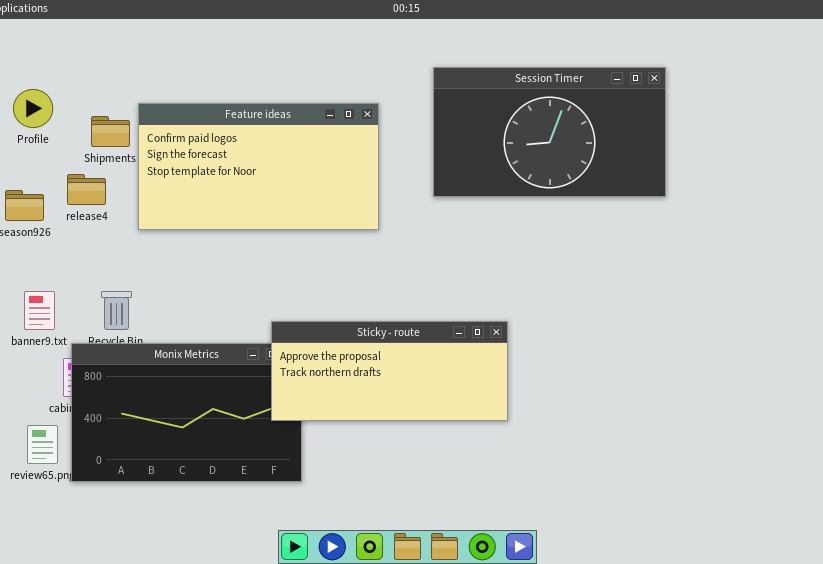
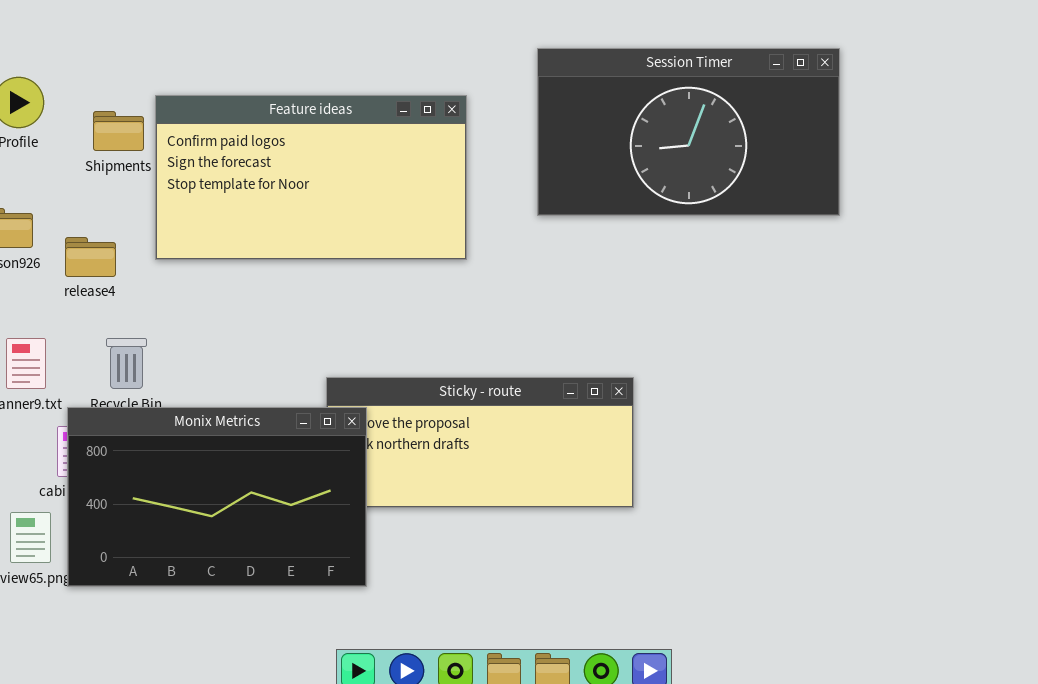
release4: [67,174,106,205] -> [65,237,116,277], moved
Monix Metrics: [71,343,302,482] -> [67,407,367,587], raised

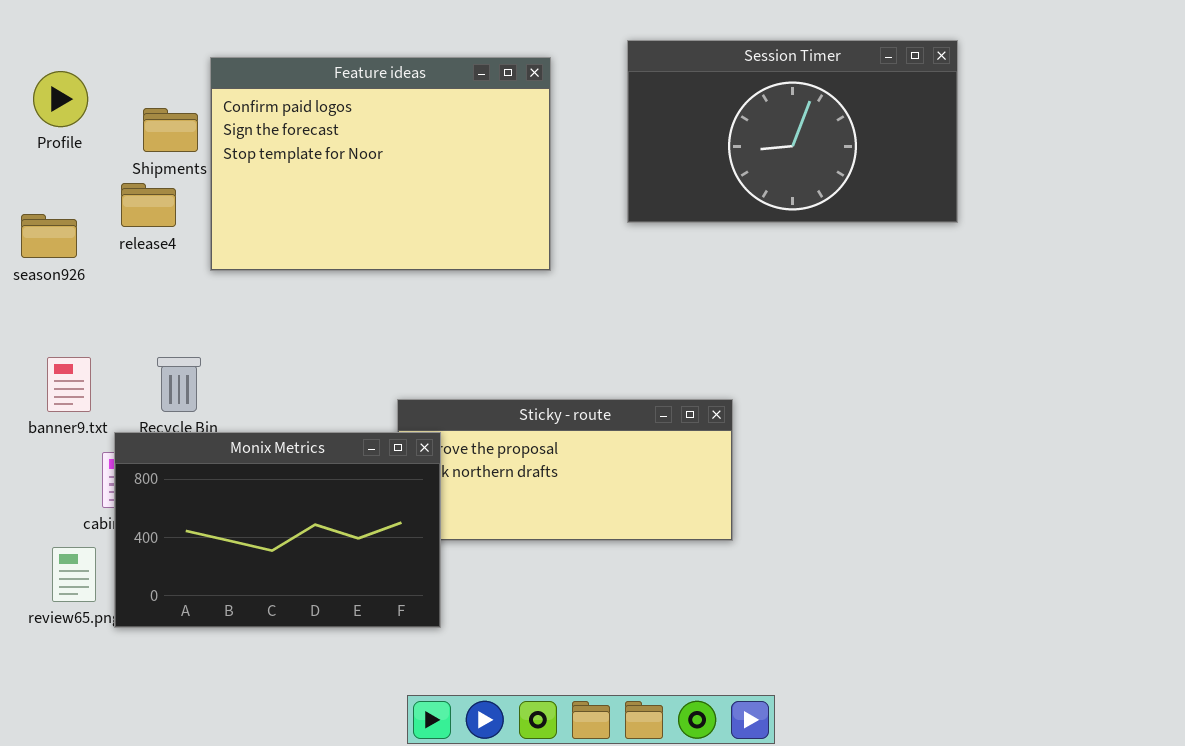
Feature ideas: [155,95,467,260] -> [210,57,551,271], resized
release4: [65,237,116,277] -> [121,183,176,227], moved

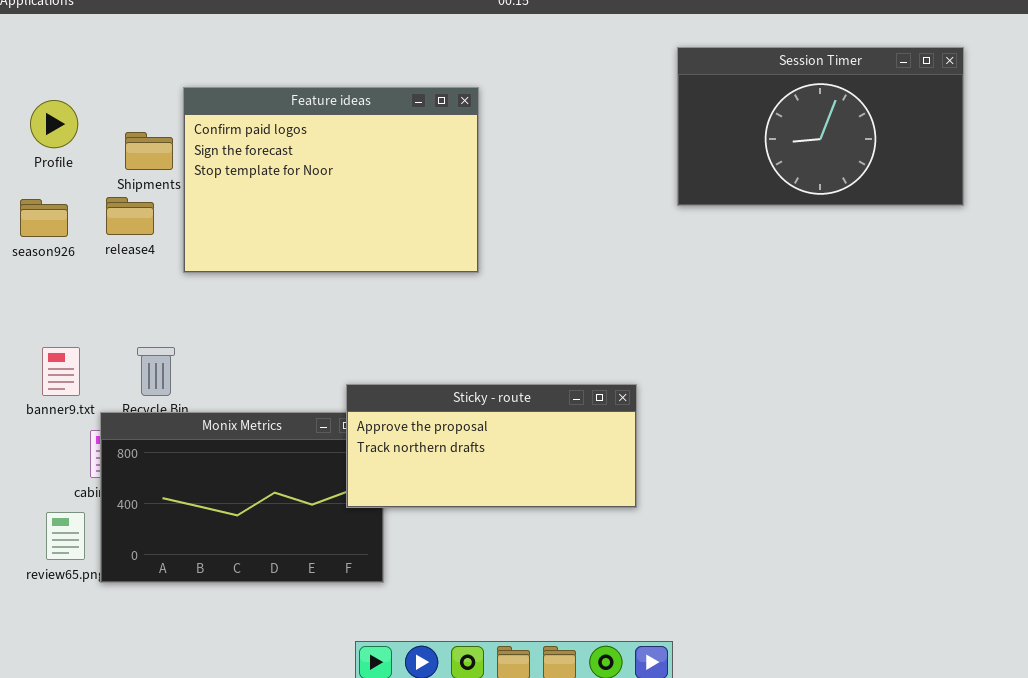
Session Timer: [627,40,958,223] -> [677,47,964,206], moved
season926: [21,214,77,258] -> [20,199,68,237], moved
Sticky - route: [397,399,733,541] -> [346,384,637,508], raised

